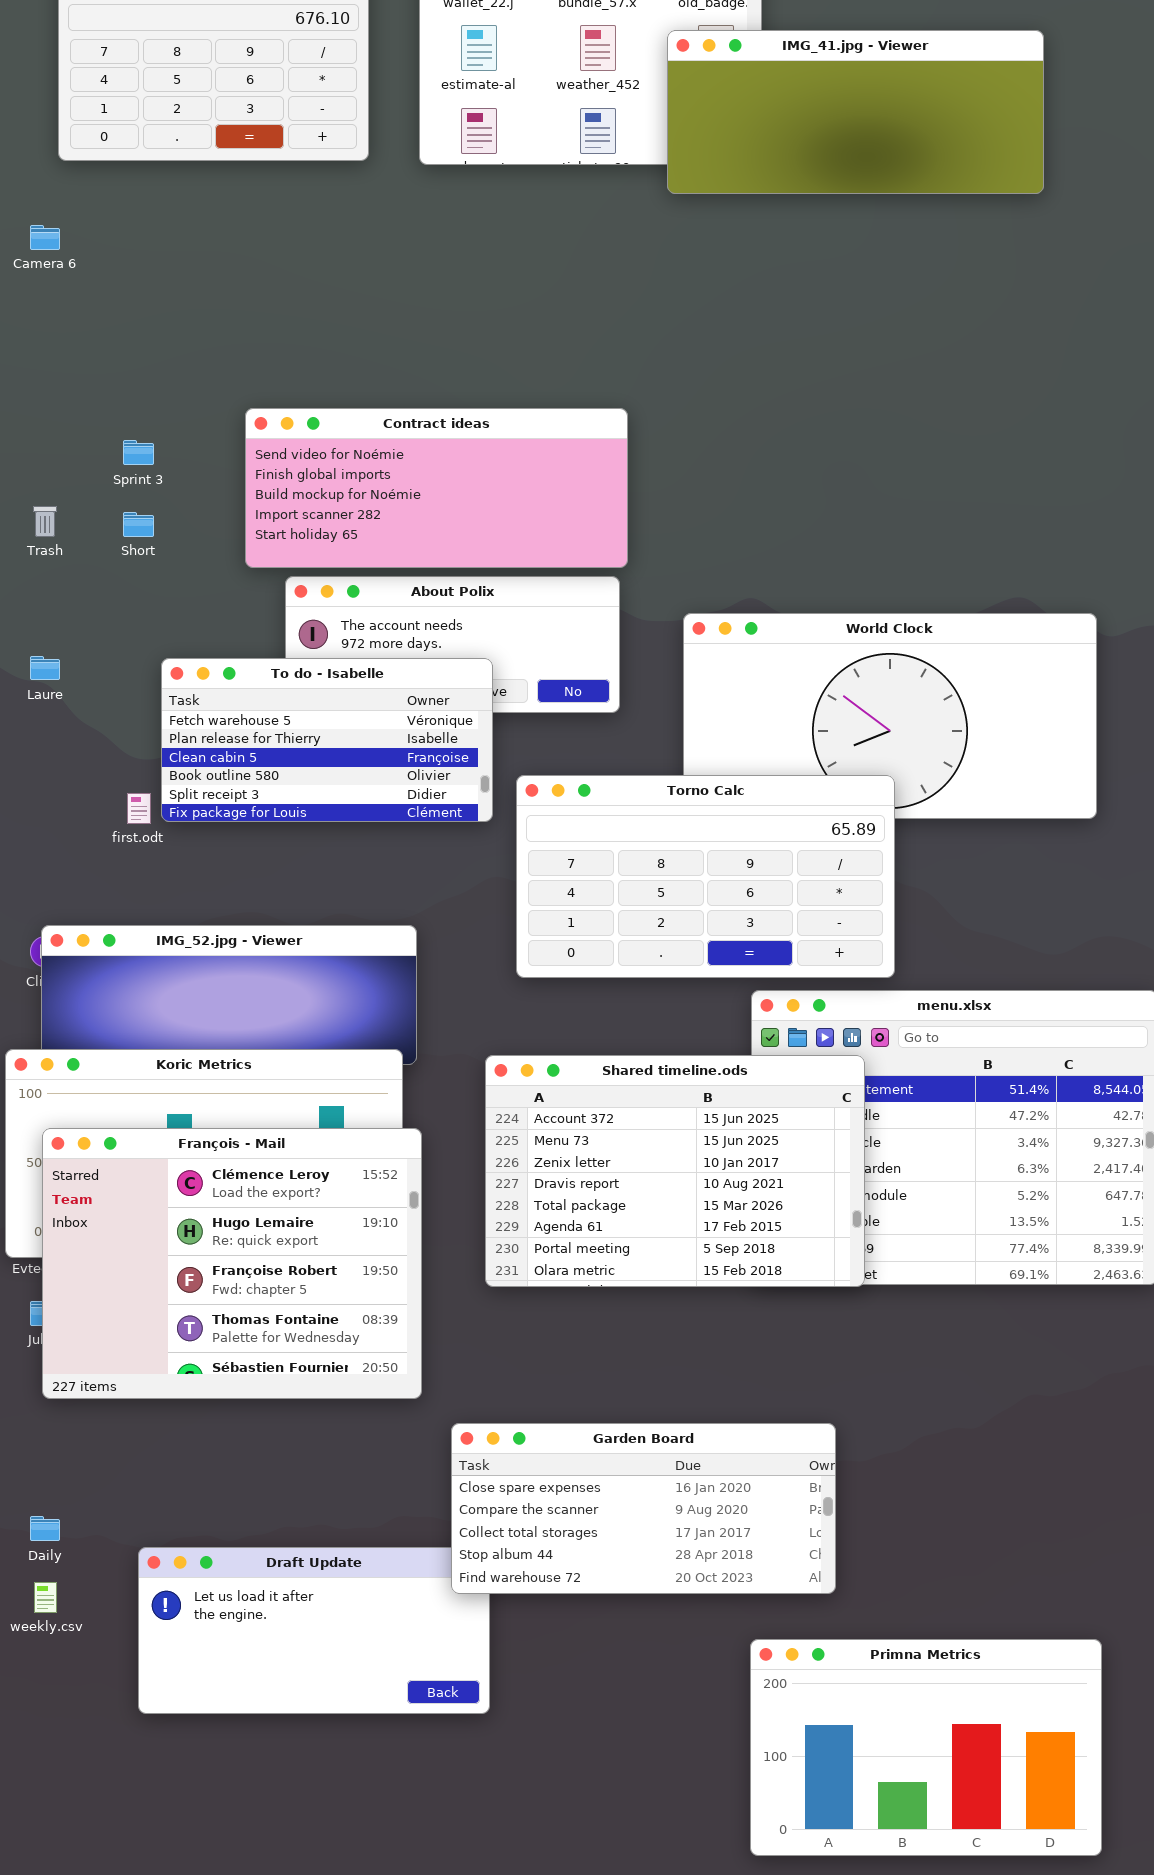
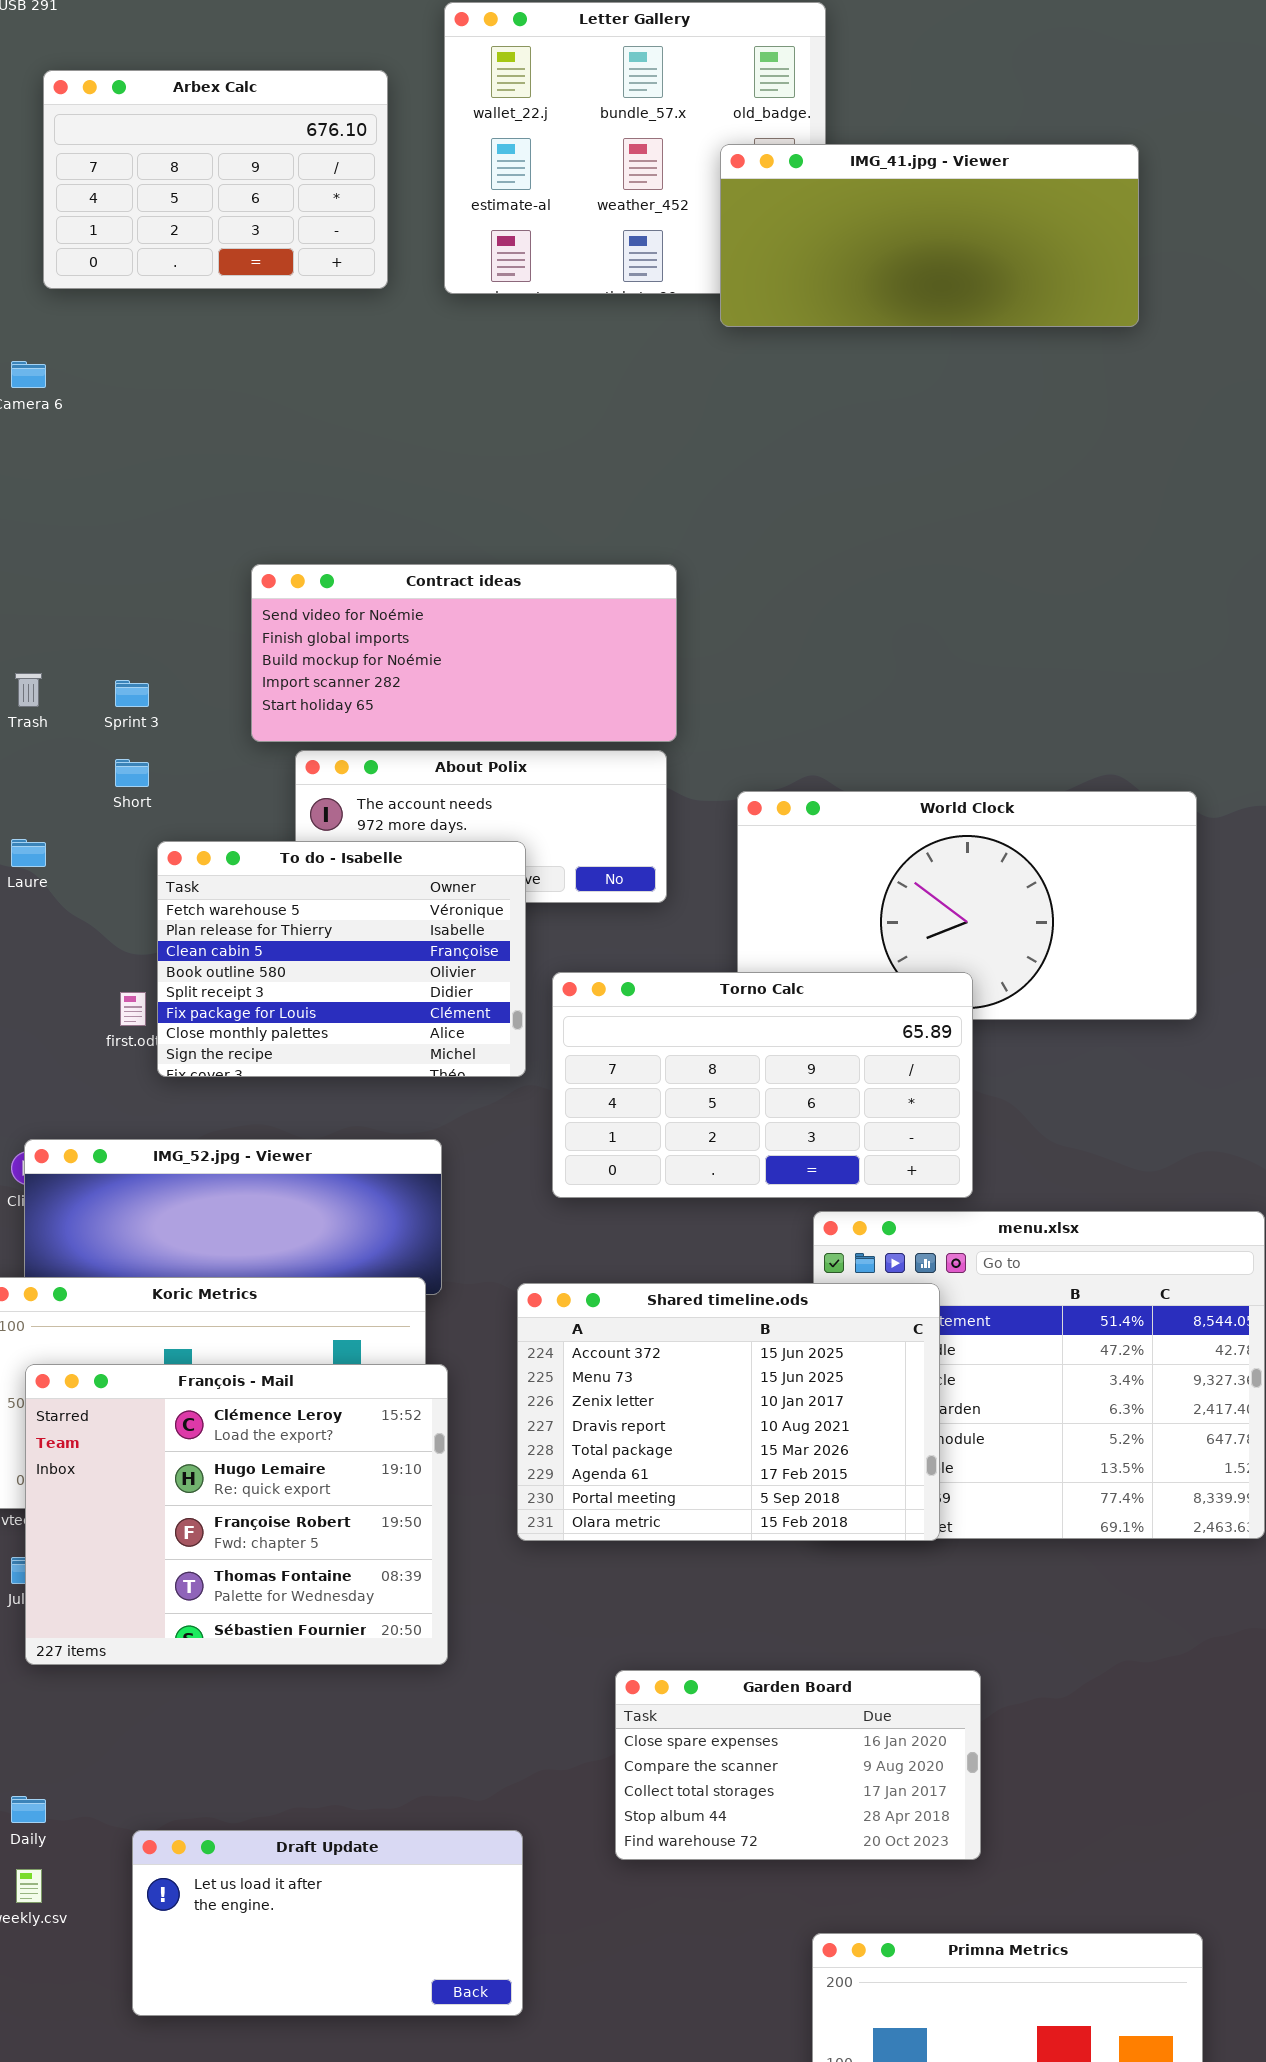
Sprint 3: [123,440,154,465] -> [115,680,149,707], moved
Short: [123,512,154,537] -> [115,759,149,787], moved
To do - Isabelle: [161,658,493,822] -> [157,841,526,1077], resized
Garden Board: [451,1423,836,1594] -> [615,1670,981,1860], moved, resized

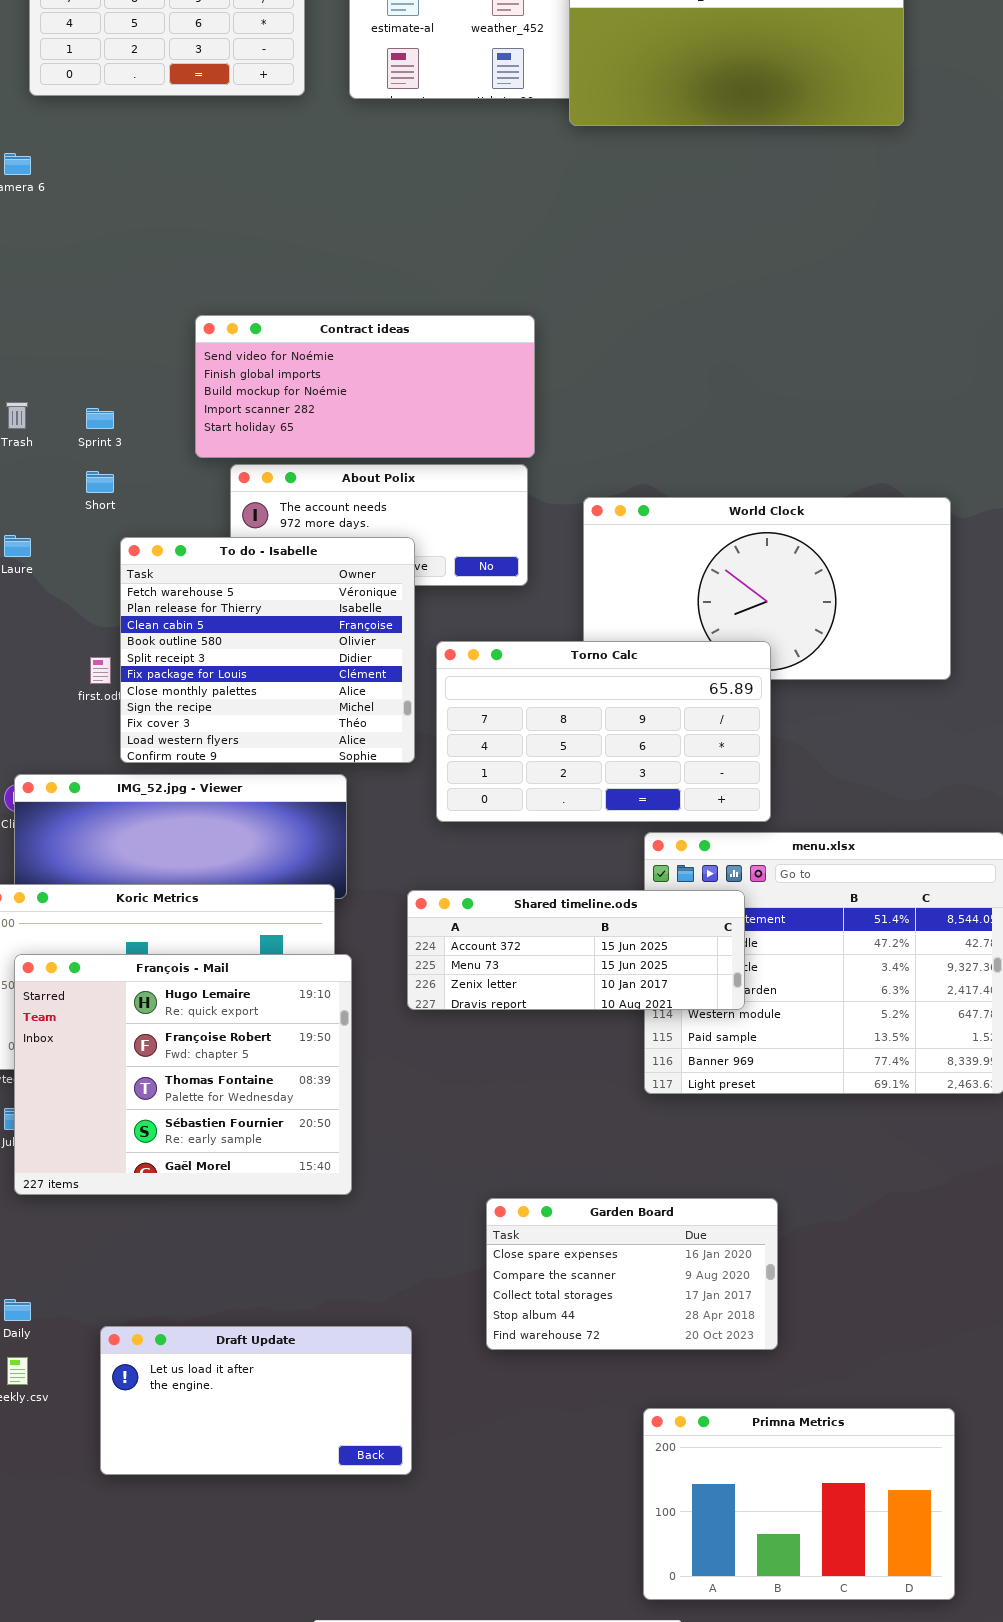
To do - Isabelle: [157,841,526,1077] -> [120,537,415,763], resized
Shared timeline.ods: [517,1283,940,1541] -> [407,890,745,1010], resized
François - Mail: [25,1364,448,1665] -> [14,954,352,1195], scrolled down 1 row

